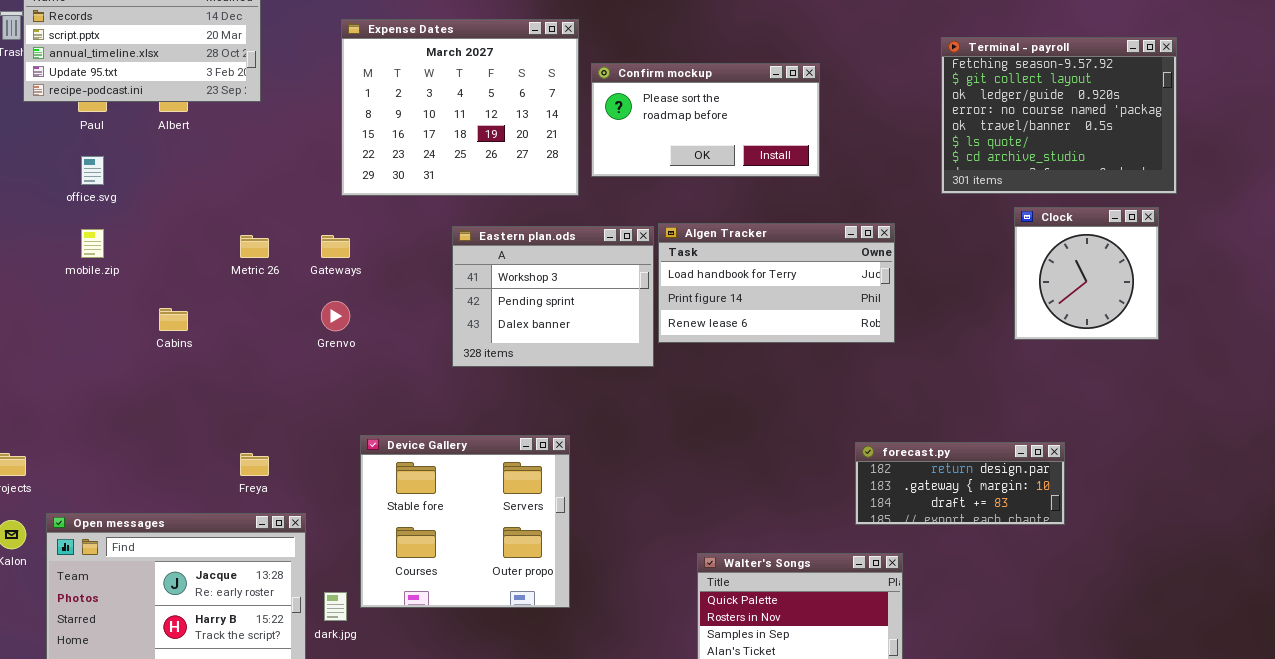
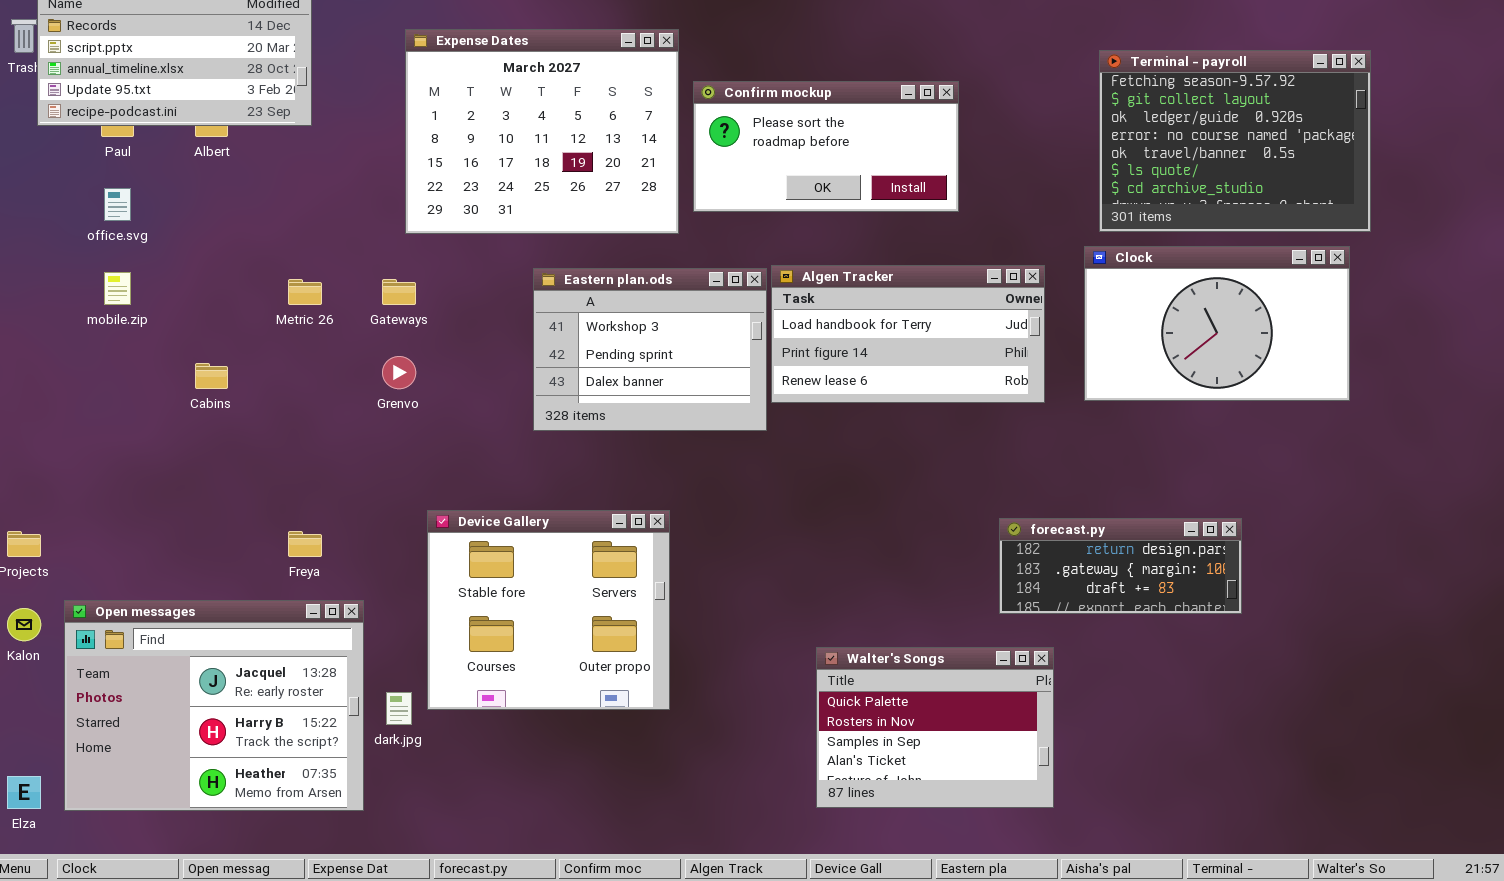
Clock: [1014,207,1159,340] -> [1084,246,1350,401], resized

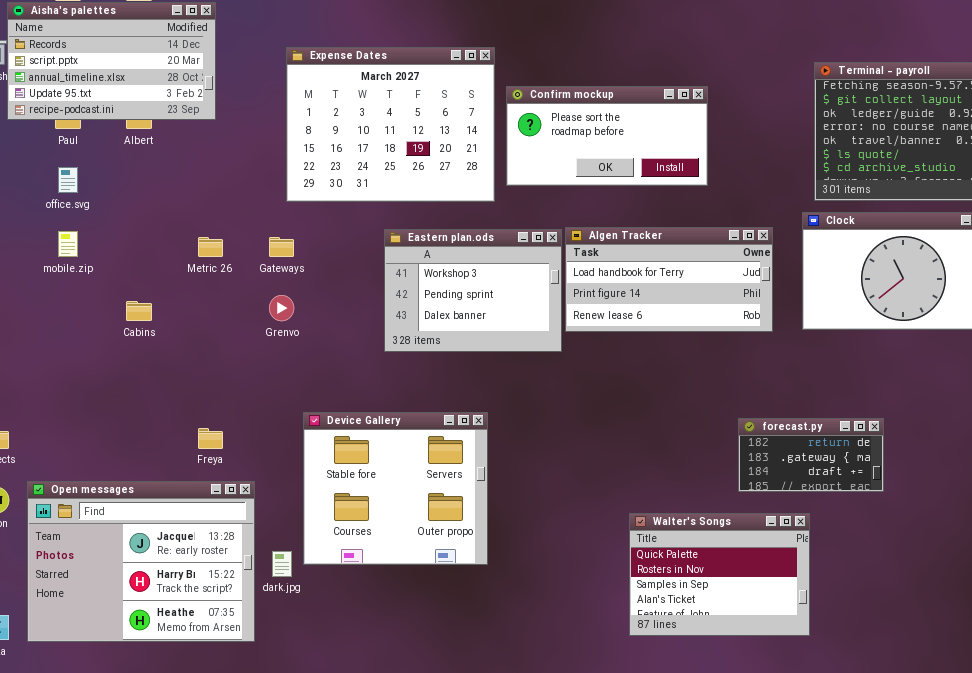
forecast.py: [999,518,1242,614] -> [738,418,884,492], resized
Walter's Songs: [816,647,1054,808] -> [629,513,810,636], moved

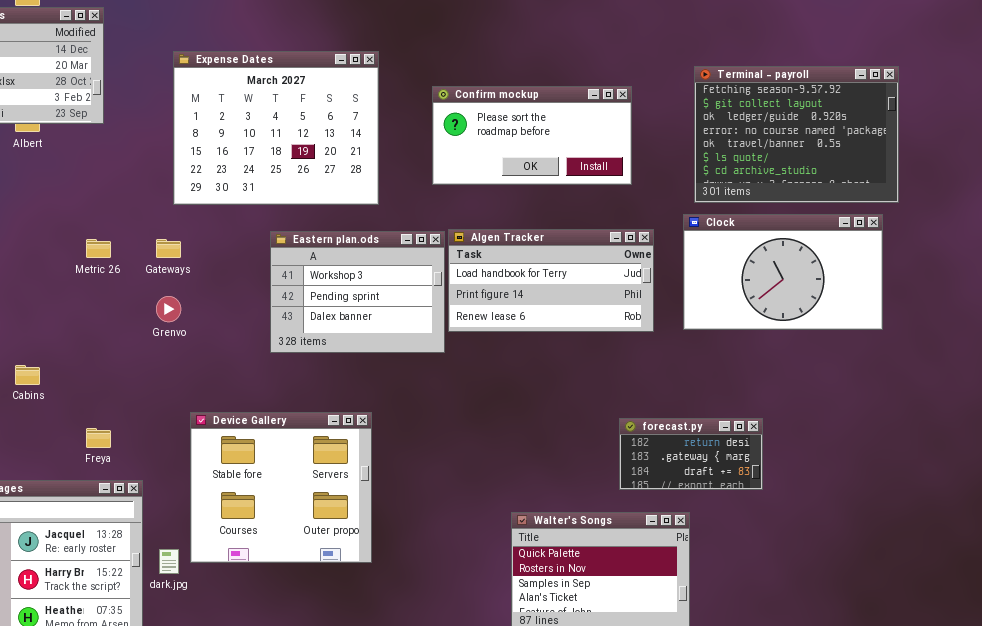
Confirm mockup: [506,86,708,186] -> [432,86,632,185], moved
Cabins: [126,301,152,321] -> [15,365,40,385], moved

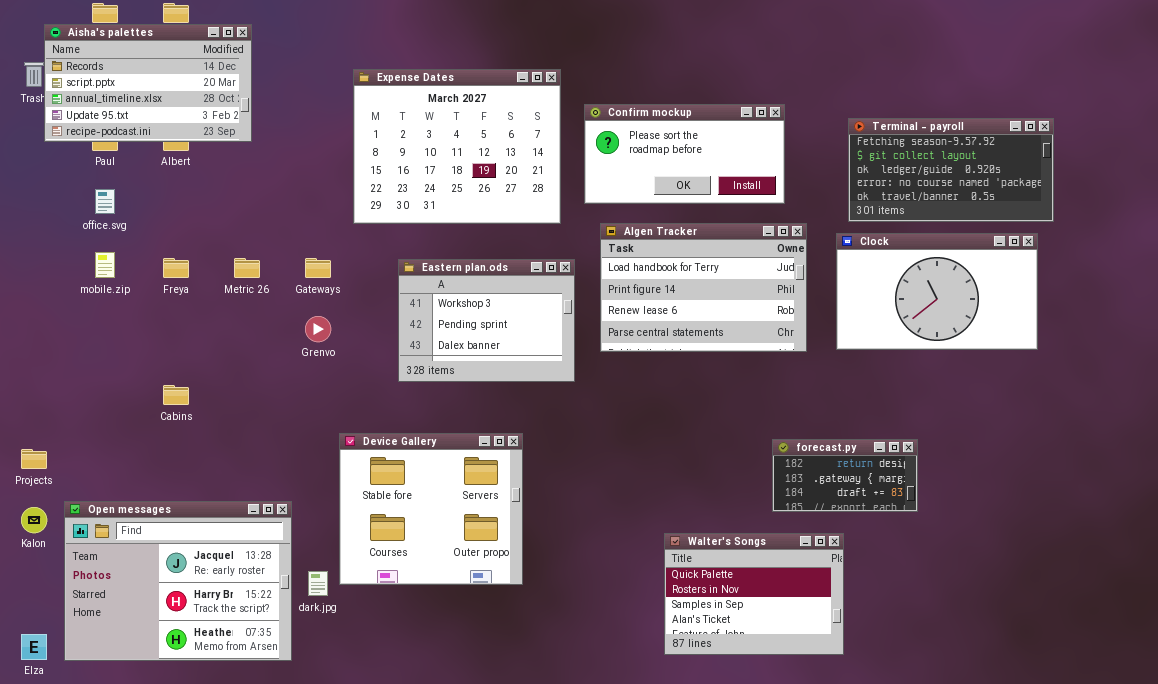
Expense Dates: [173,51,379,205] -> [353,69,561,224], moved
Terminal - payroll: [694,66,899,203] -> [848,118,1054,222], resized
Algen Tracker: [448,229,654,332] -> [600,223,807,352], resized
Eastern plan.ods: [270,231,445,353] -> [398,259,575,382], moved
Freya: [86,428,111,448] -> [163,258,189,278], moved

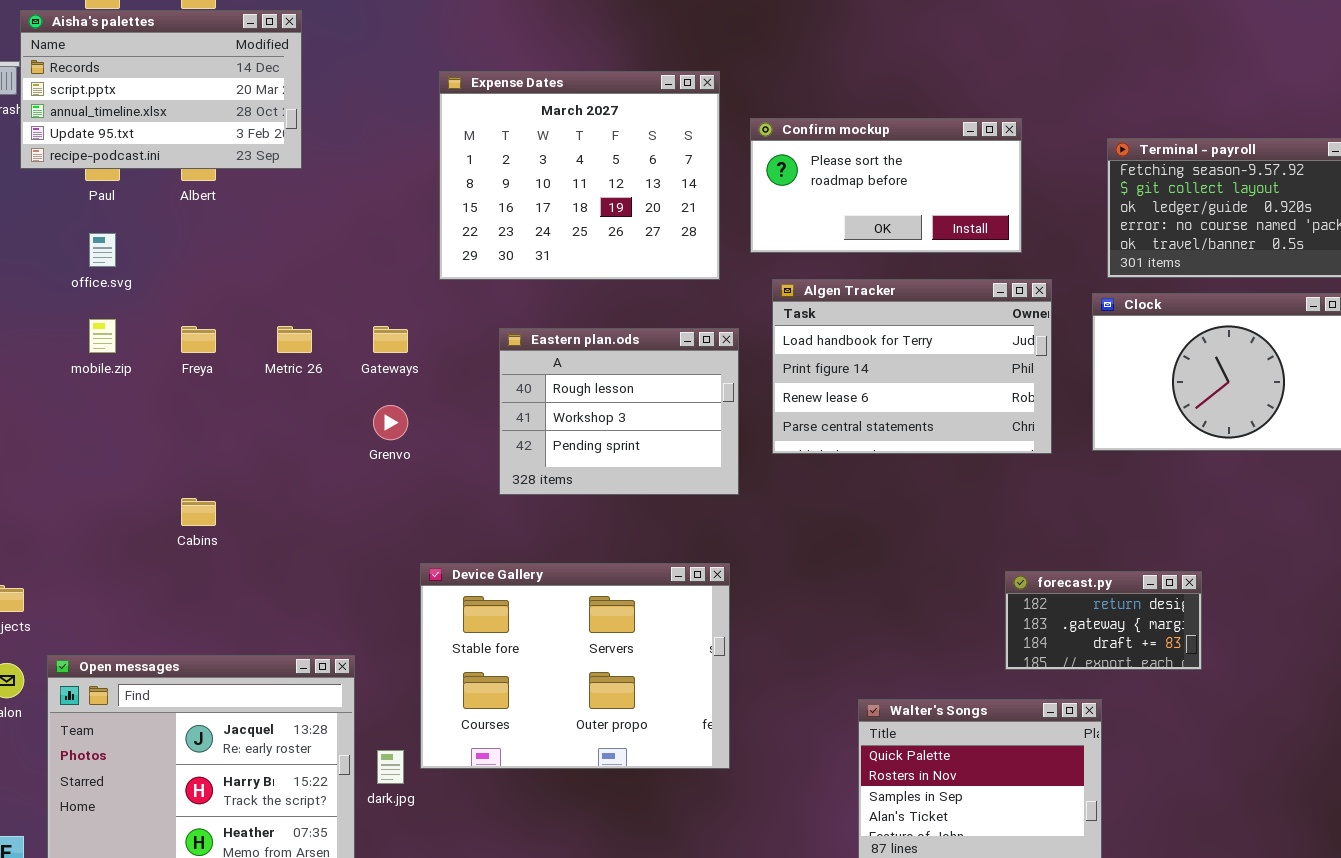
Eastern plan.ods: [398,259,575,382] -> [499,328,739,495], scrolled up 1 row
Device Gallery: [339,433,523,585] -> [420,563,730,769], resized

